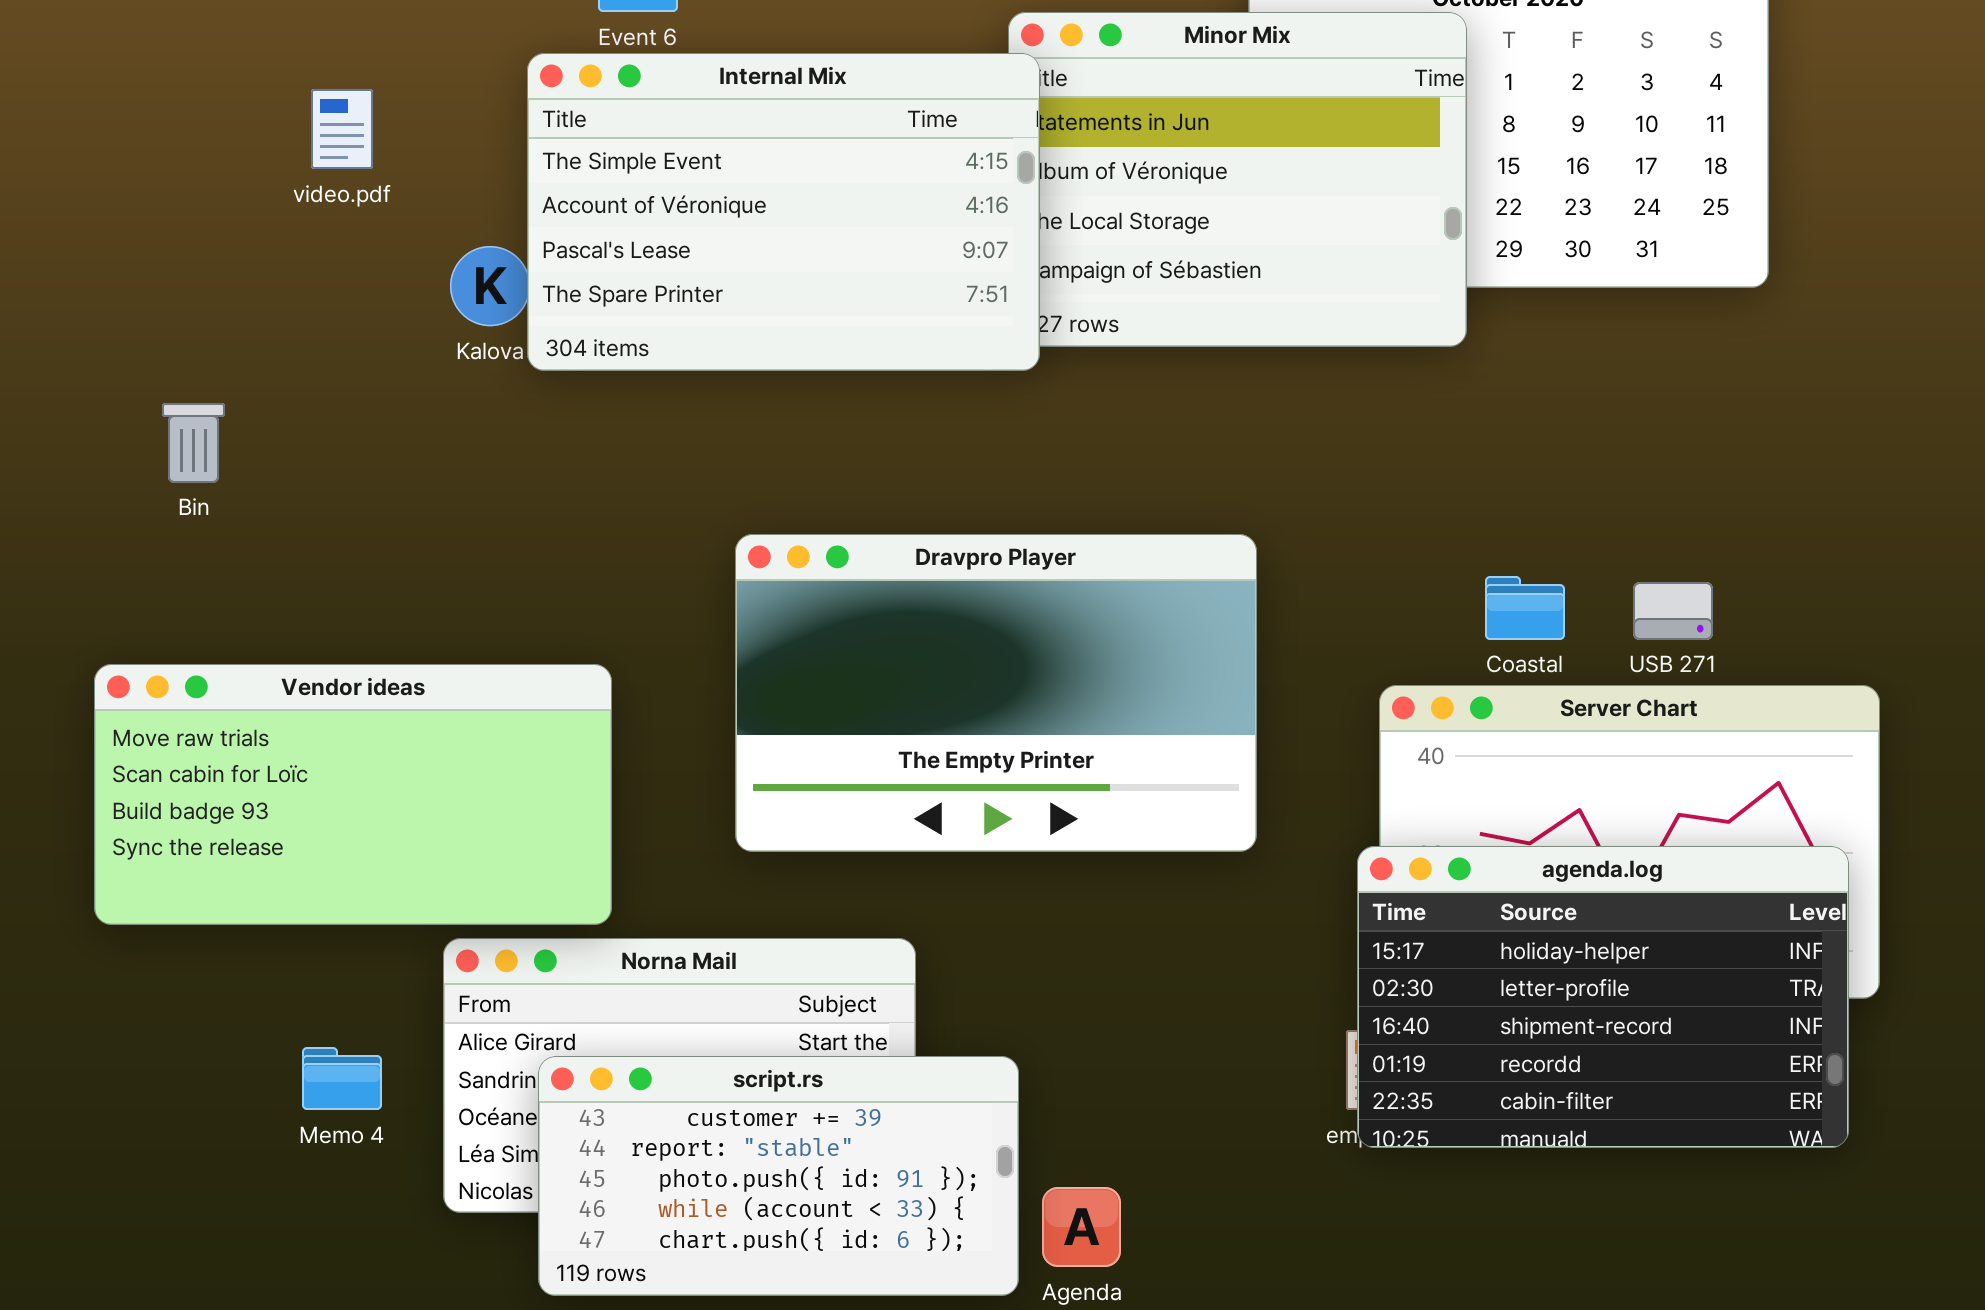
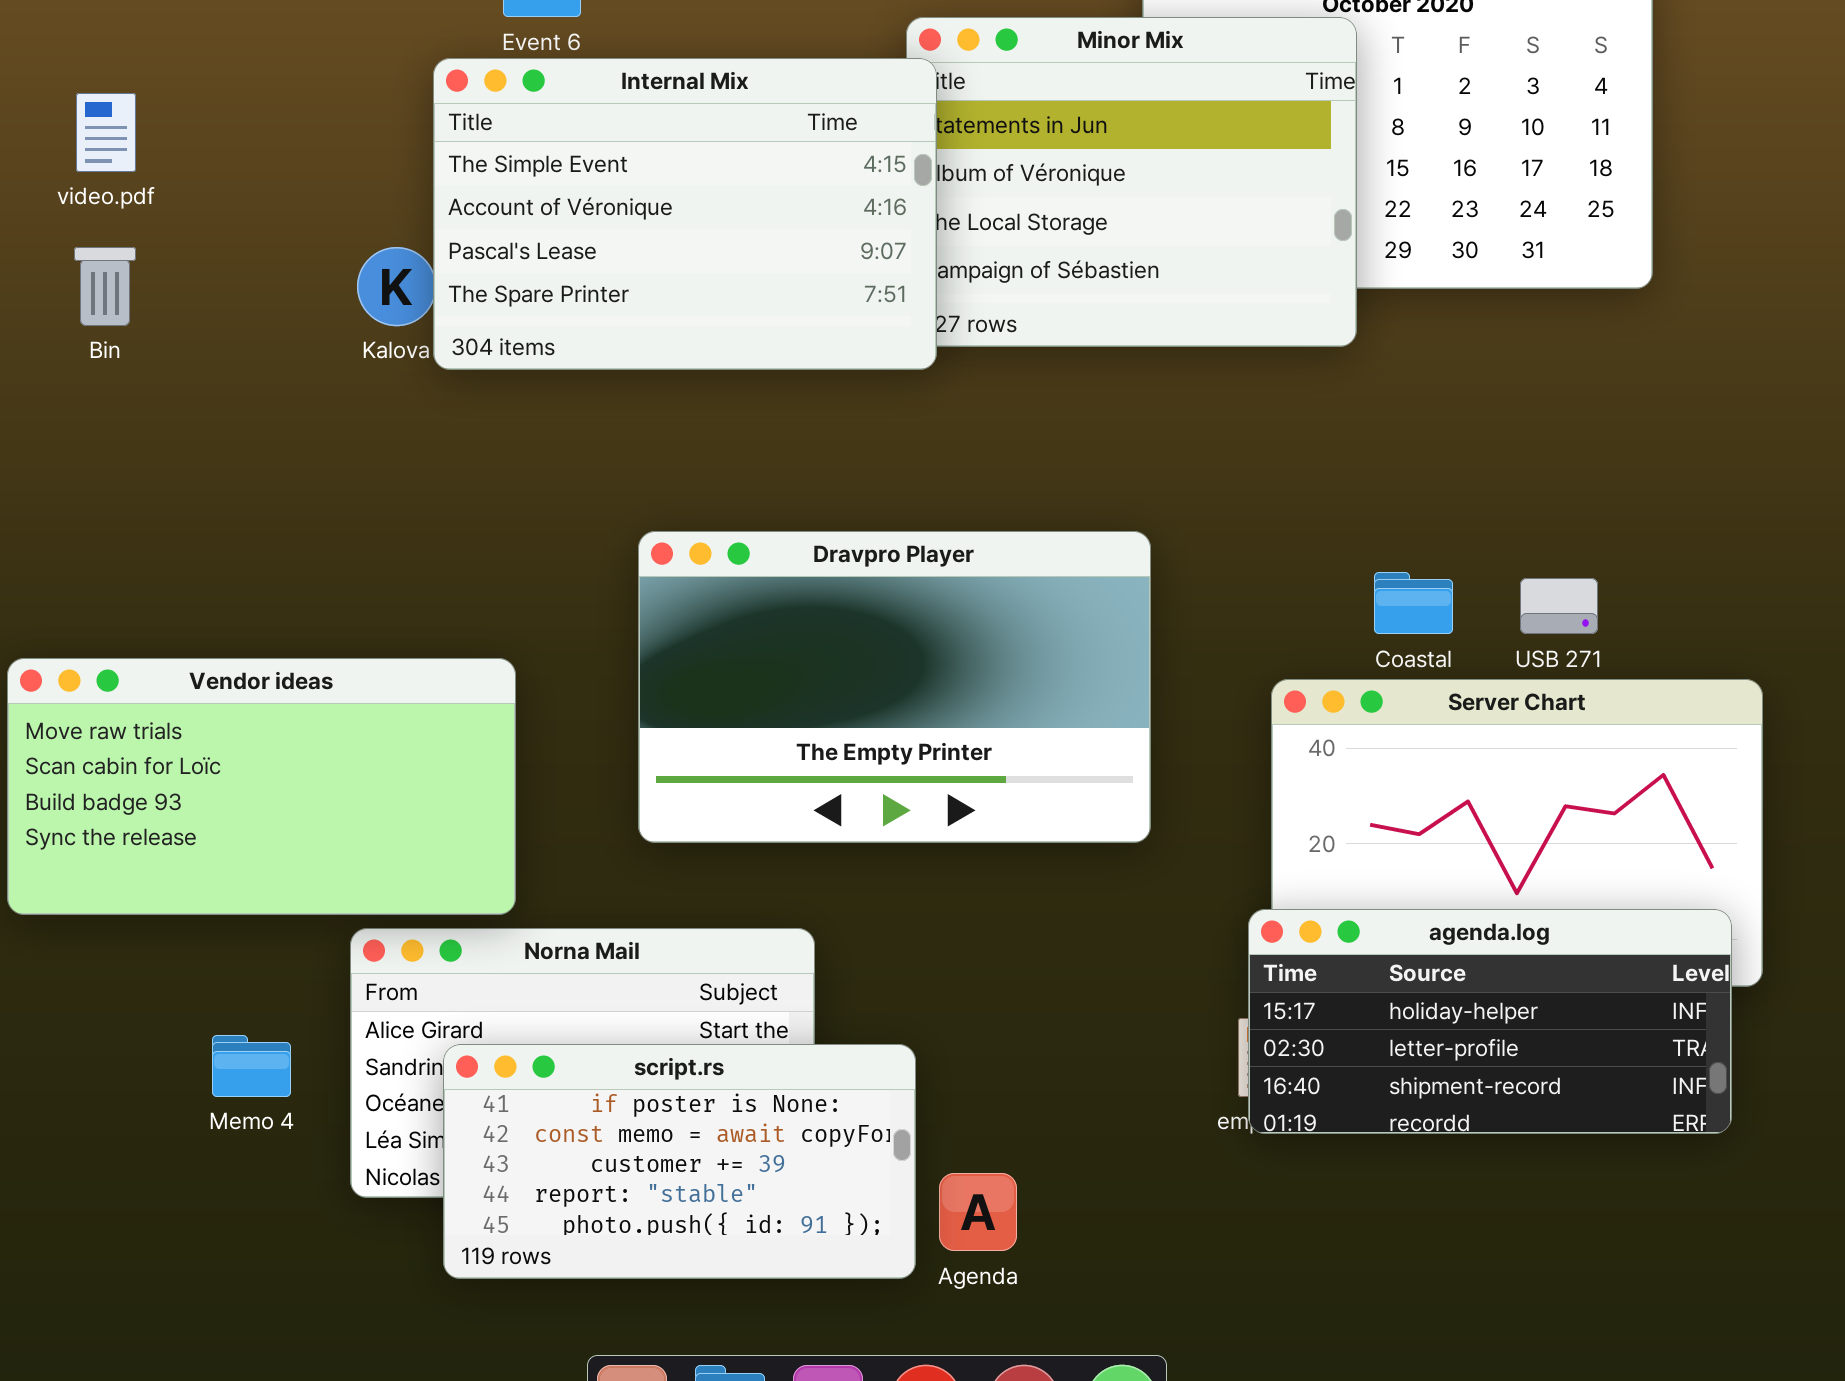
video.pdf: [311,89,373,169] -> [76,93,136,172], moved
Bin: [162,403,225,483] -> [74,247,136,326], moved
agenda.log: [1357,846,1849,1148] -> [1248,909,1732,1134], resized
script.rs: [538,1056,1019,1296] -> [443,1044,916,1279], scrolled up 2 rows

